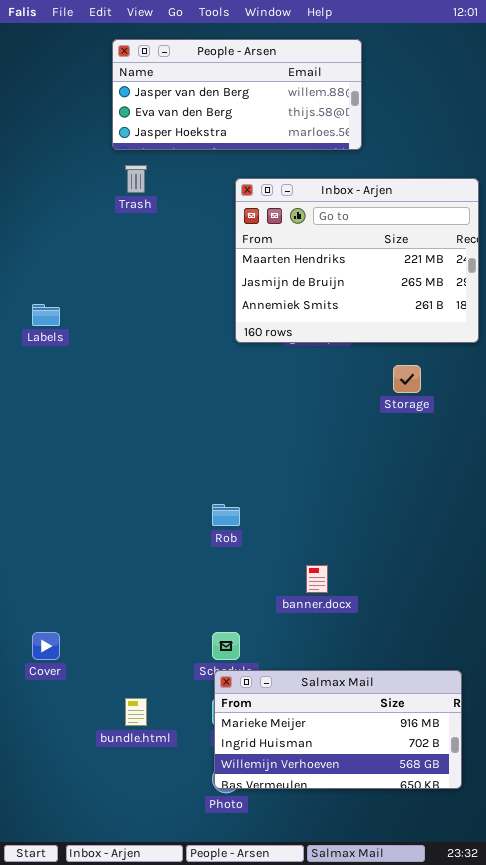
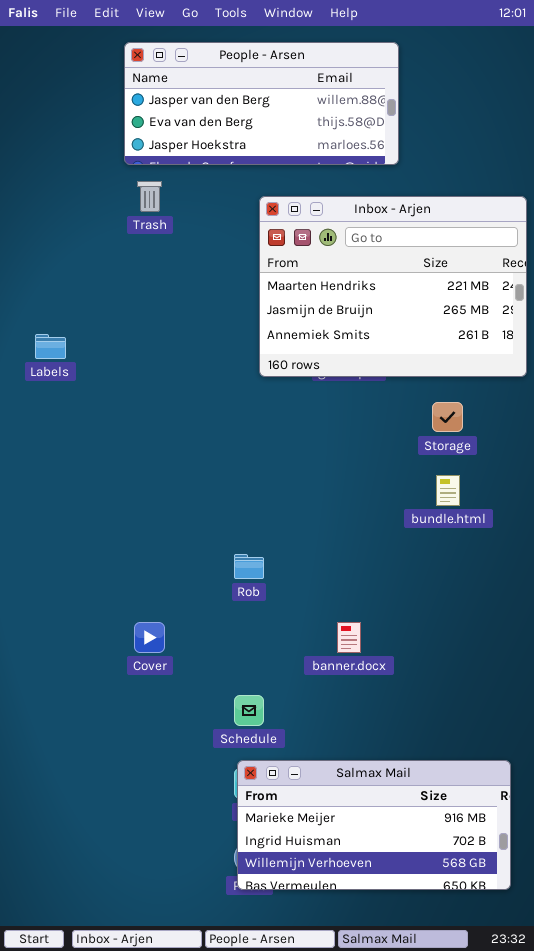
Cover: [32,632,60,660] -> [134,622,165,653], moved
Salmax Mail: [214,670,462,789] -> [237,760,511,890], moved
bundle.html: [125,698,147,726] -> [436,475,460,506], moved

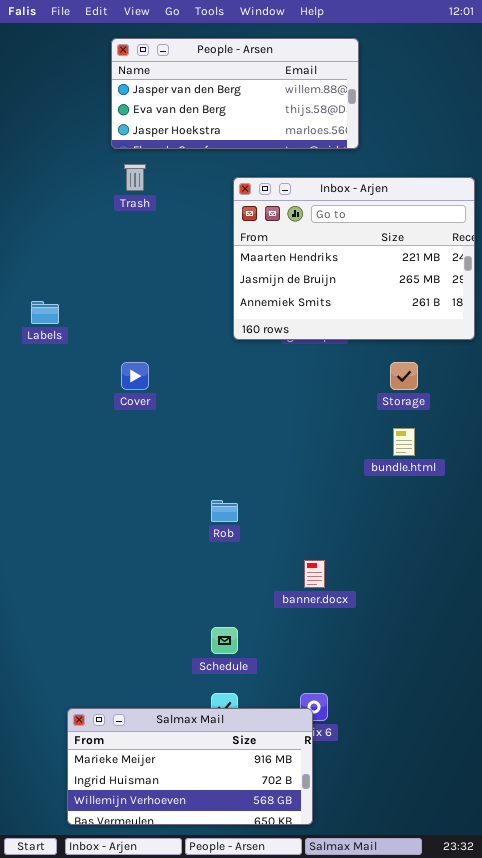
Cover: [134,622,165,653] -> [121,362,149,390], moved
Salmax Mail: [237,760,511,890] -> [67,708,313,825], moved

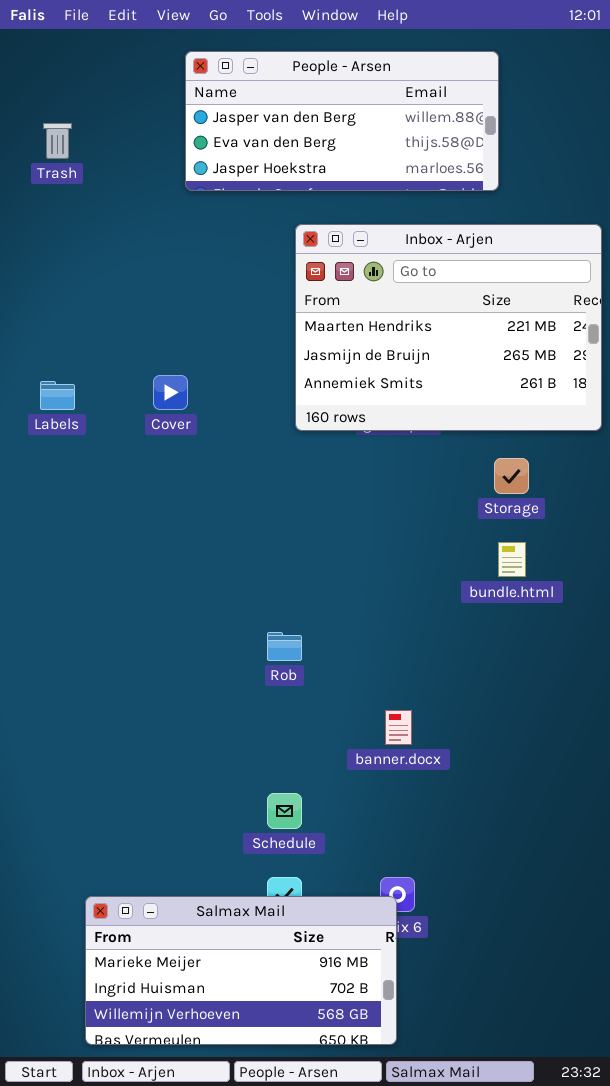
People - Arsen: [111,38,359,149] -> [185,51,499,191], moved
Trash: [124,164,146,191] -> [43,123,72,159], moved
Cover: [121,362,149,390] -> [153,375,188,410], moved

